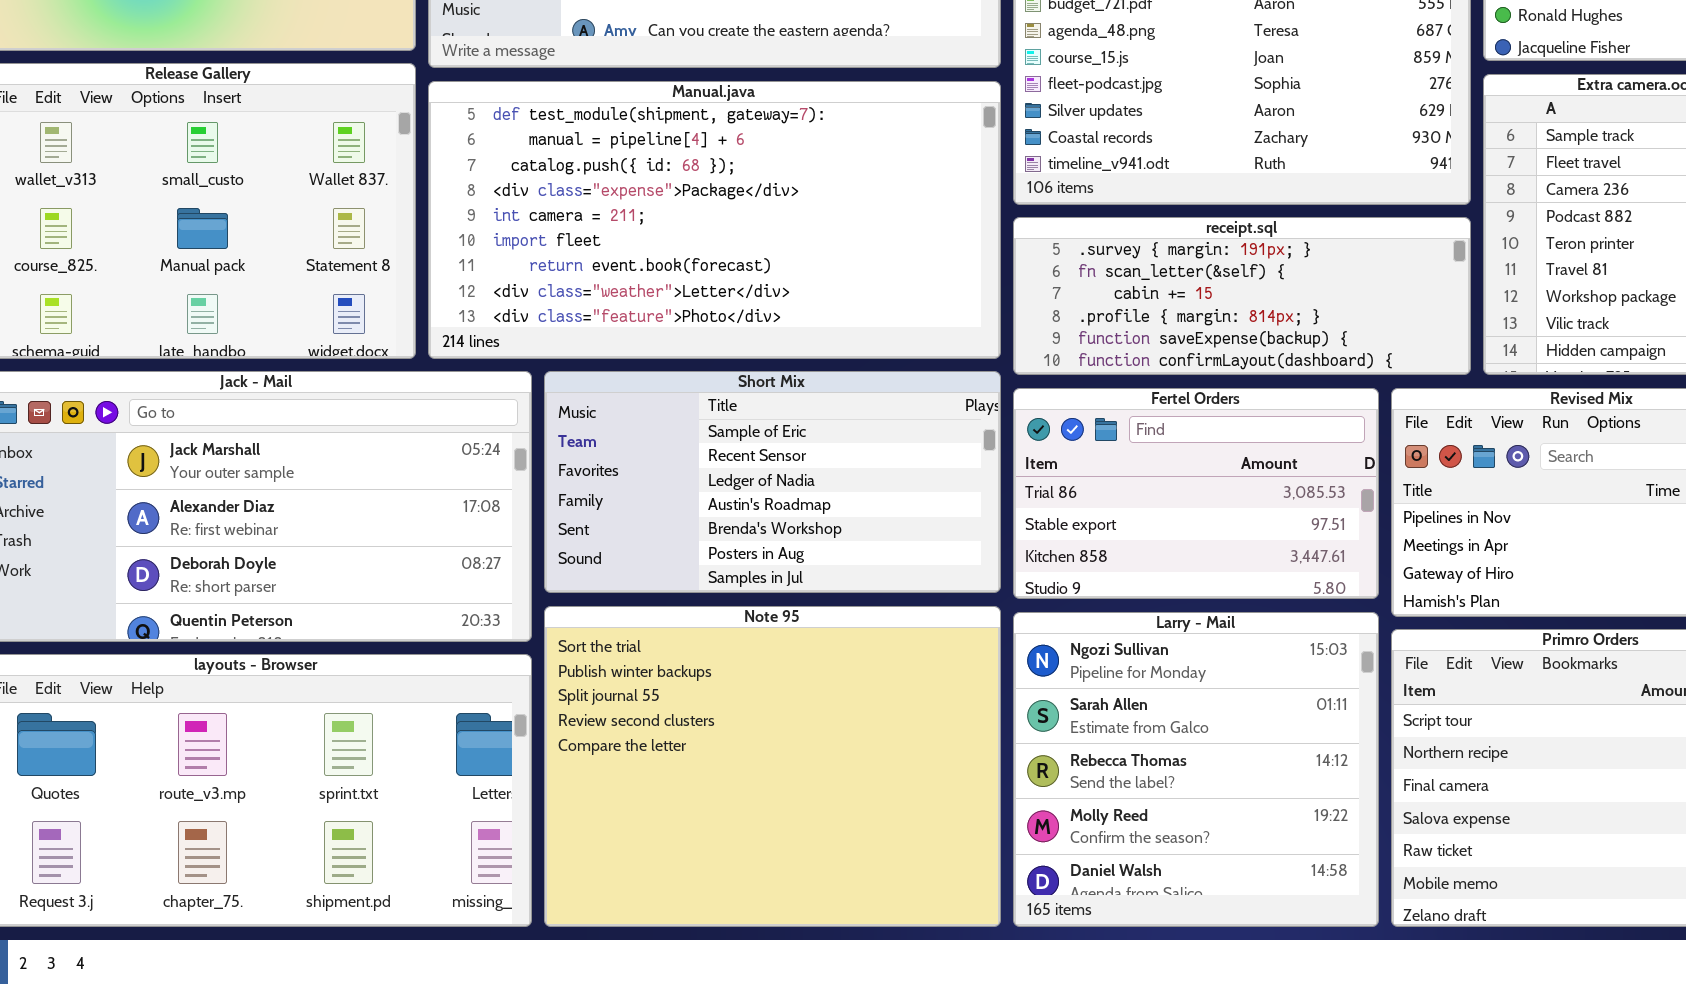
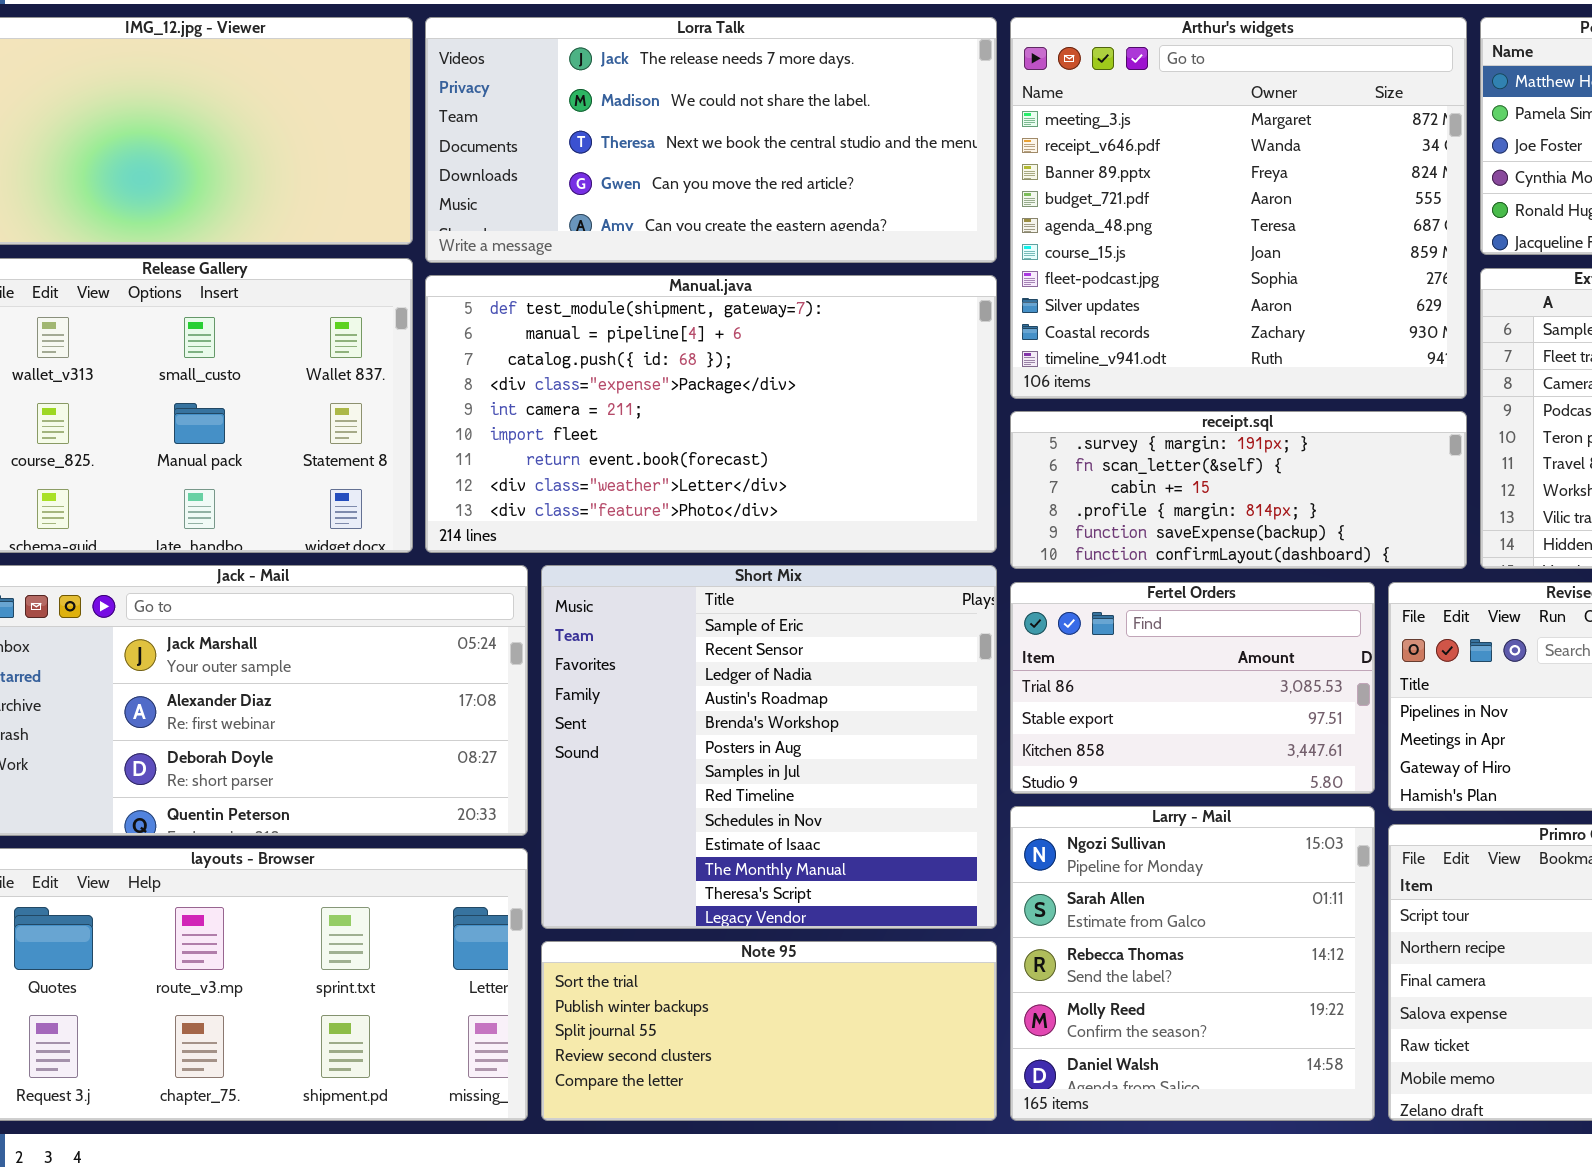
Short Mix: [544,371,1001,593] -> [541,565,997,929], resized
Note 95: [544,606,1001,927] -> [541,941,997,1121], resized

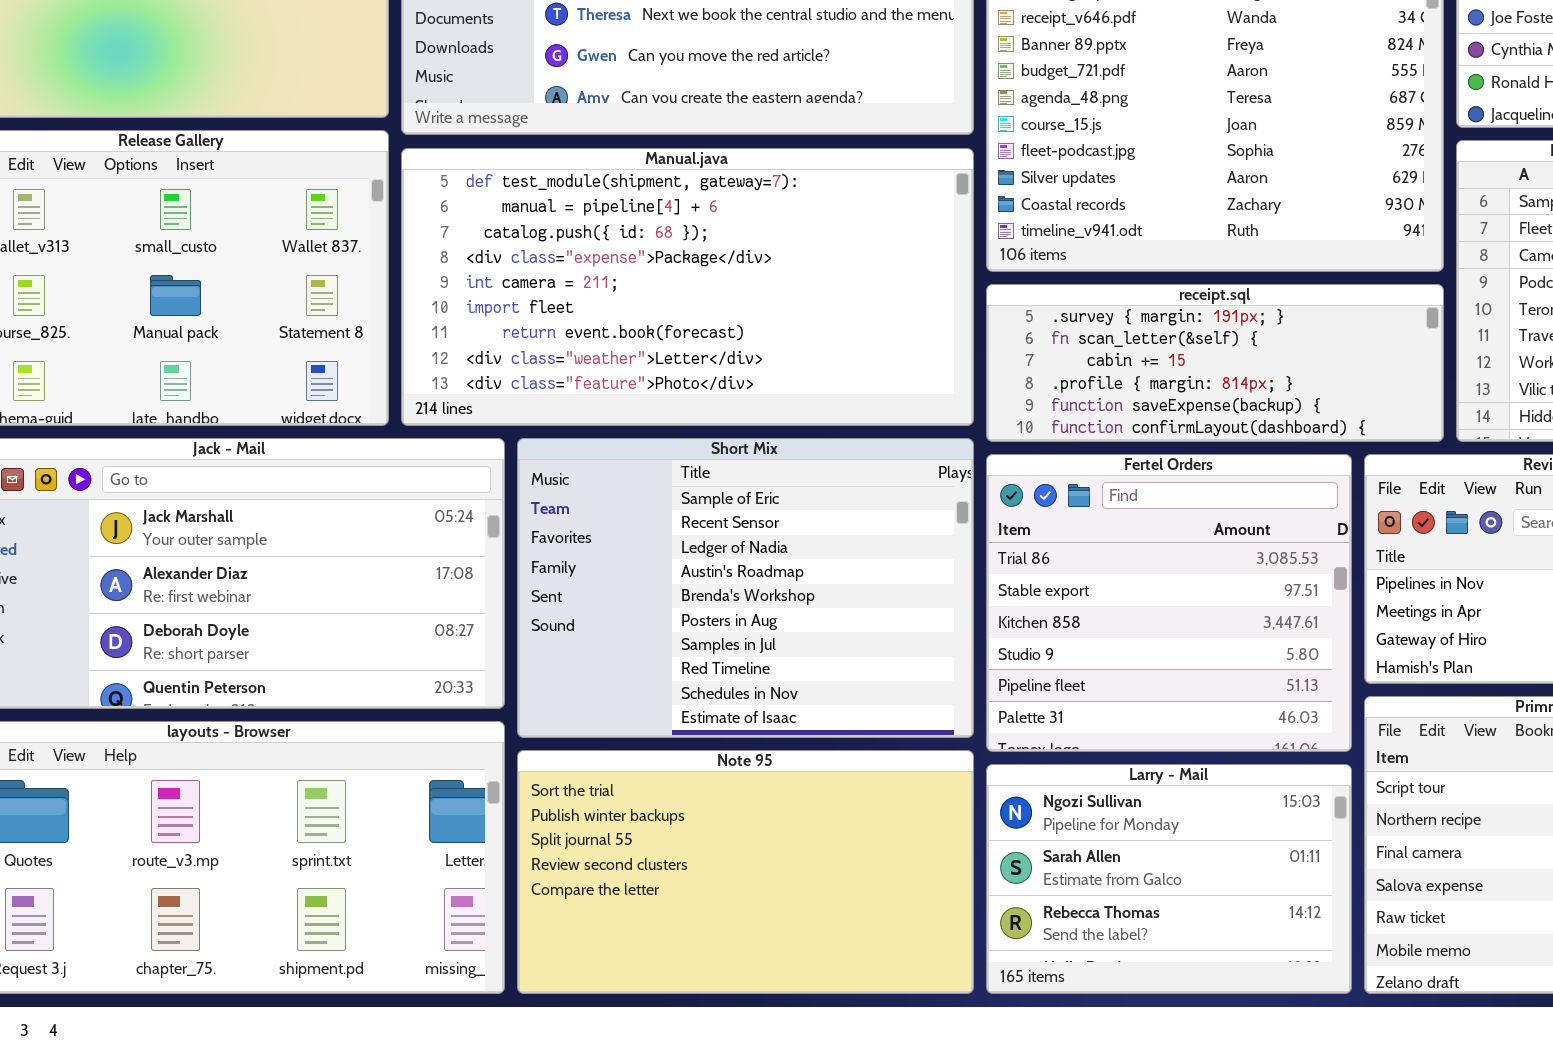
Short Mix: [541,565,997,929] -> [517,438,974,738], resized
Fertel Orders: [1010,582,1375,794] -> [986,454,1352,752], resized
Larry - Mail: [1010,806,1375,1121] -> [986,764,1352,994], resized
Note 95: [541,941,997,1121] -> [517,750,974,994], resized

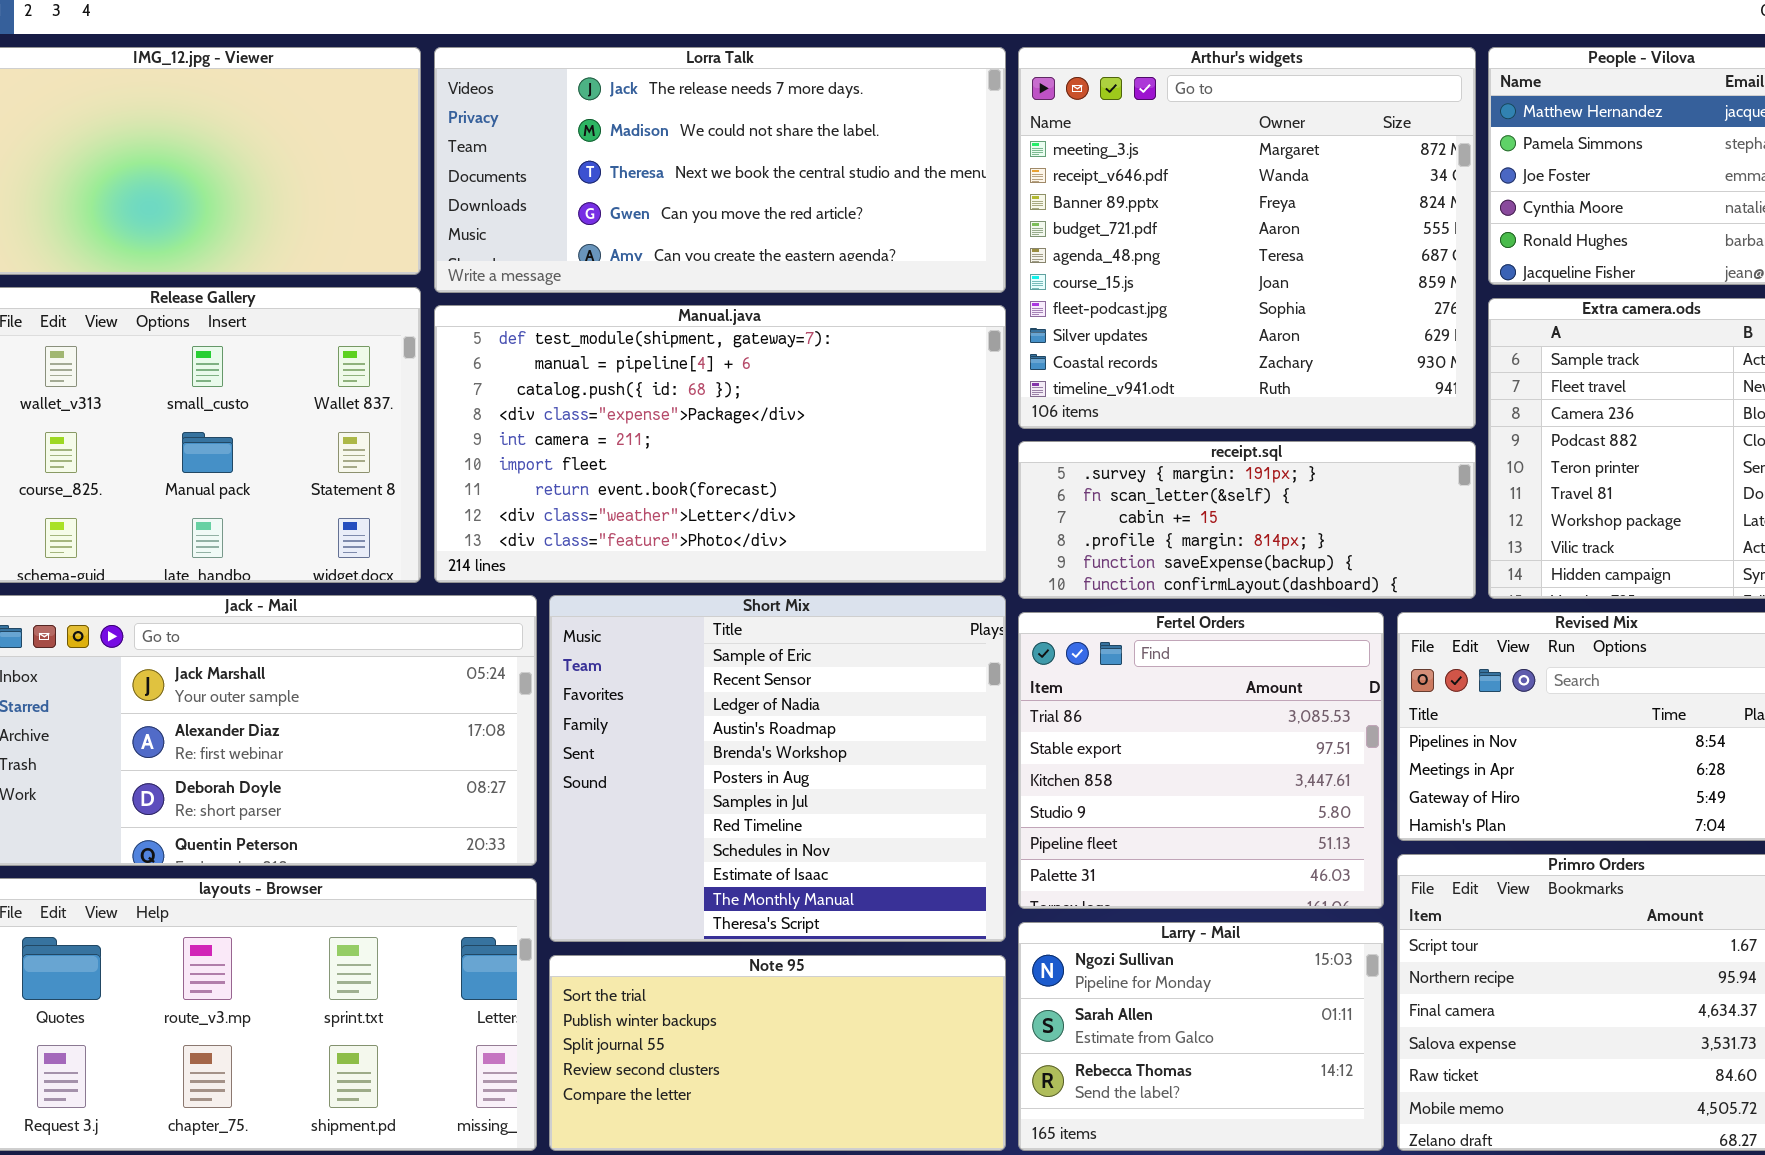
Short Mix: [517,438,974,738] -> [549,595,1006,942], resized
Note 95: [517,750,974,994] -> [549,955,1006,1151], resized

